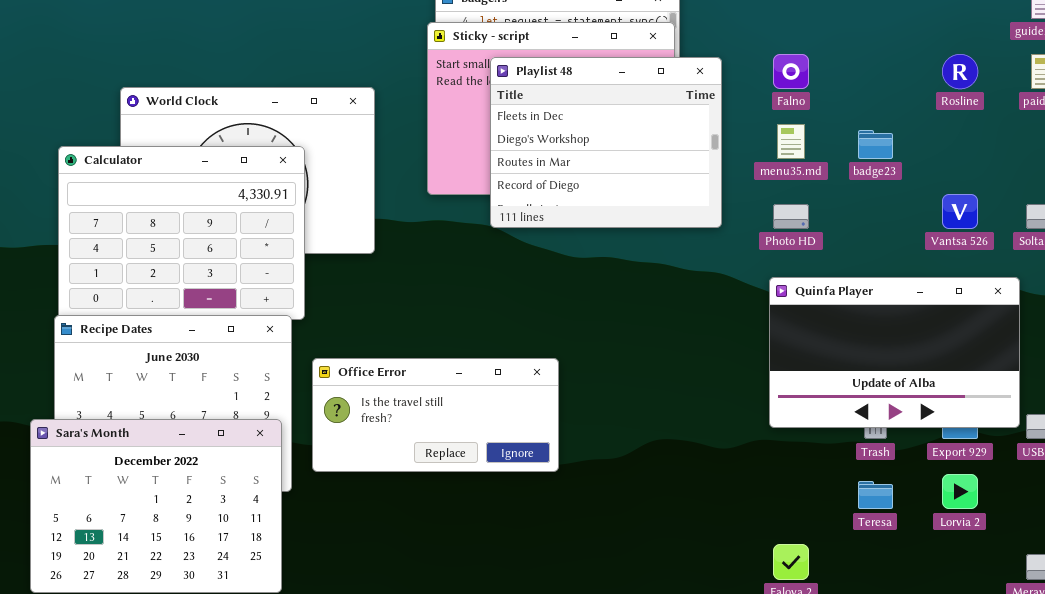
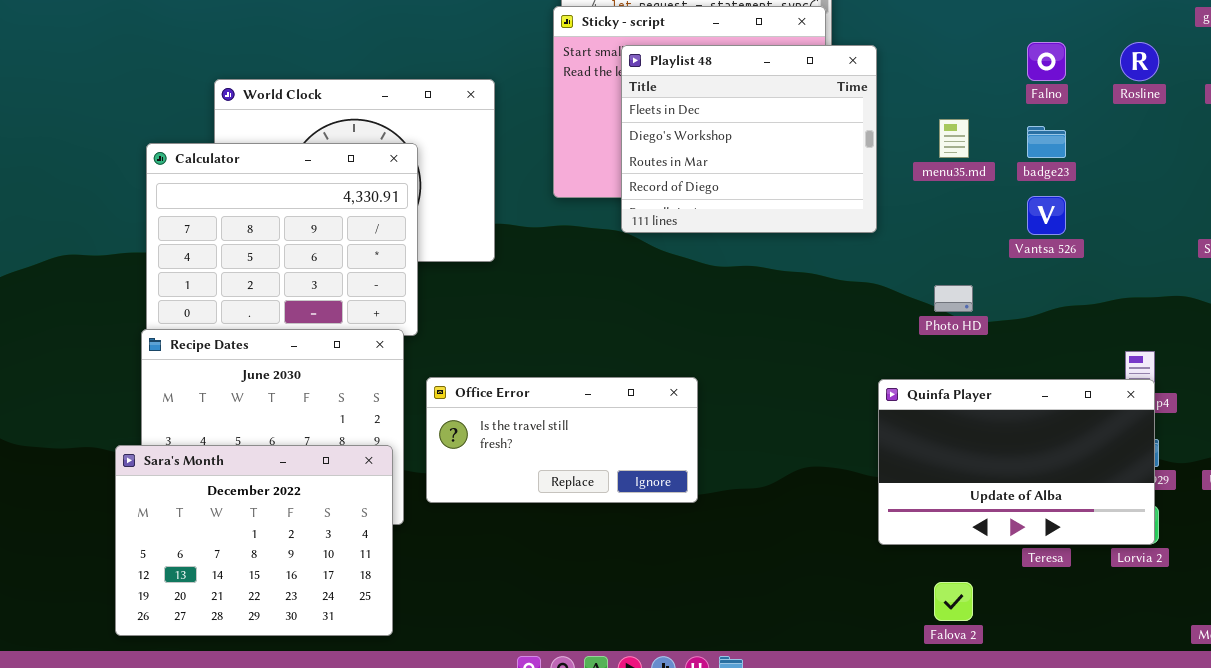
Falno: [773,54,809,89] -> [1027,42,1066,81], moved
Vantsa 526: [942,194,978,229] -> [1027,196,1066,235], moved
Photo HD: [773,204,809,229] -> [934,285,973,312], moved
Quinfa Player: [769,277,1020,428] -> [878,379,1155,545], moved

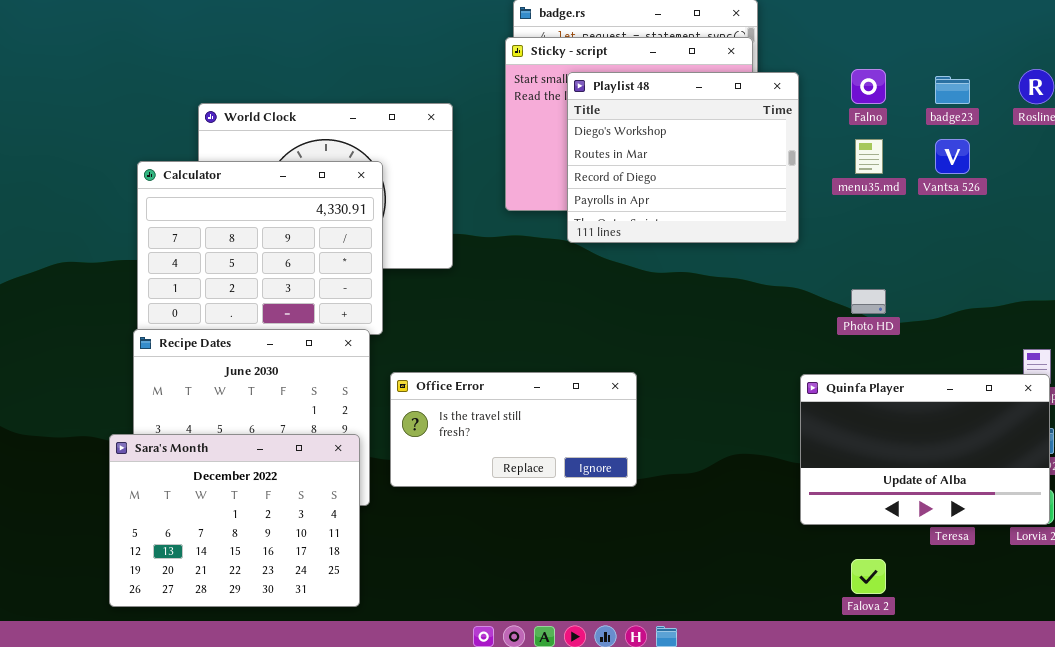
Falno: [1027,42,1066,81] -> [851,69,886,104], moved
Playlist 48: [621,45,877,233] -> [567,72,799,243], scrolled down 1 row
badge23: [1027,126,1066,158] -> [935,76,970,104], moved
Vantsa 526: [1027,196,1066,235] -> [935,139,970,174], moved

